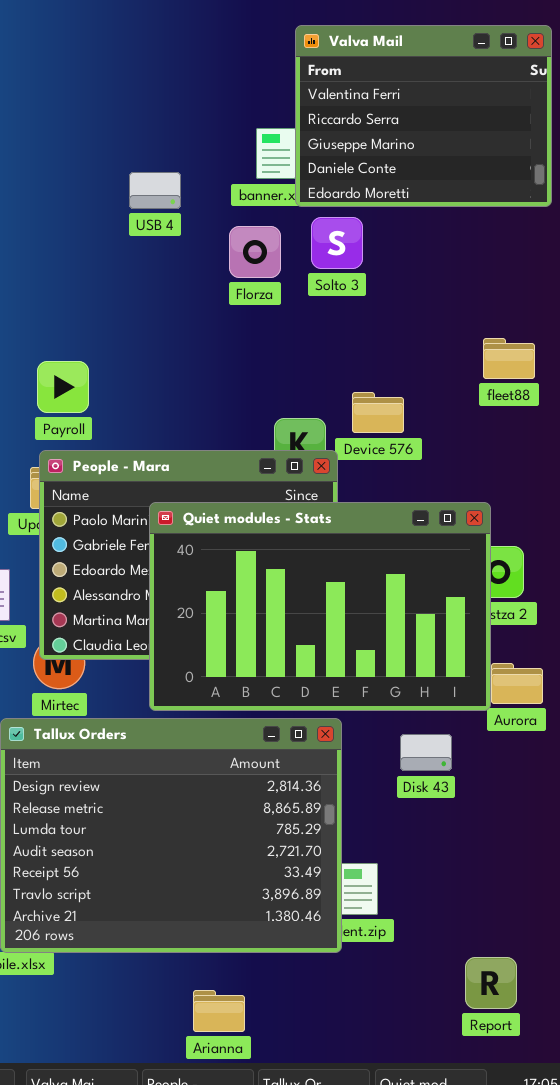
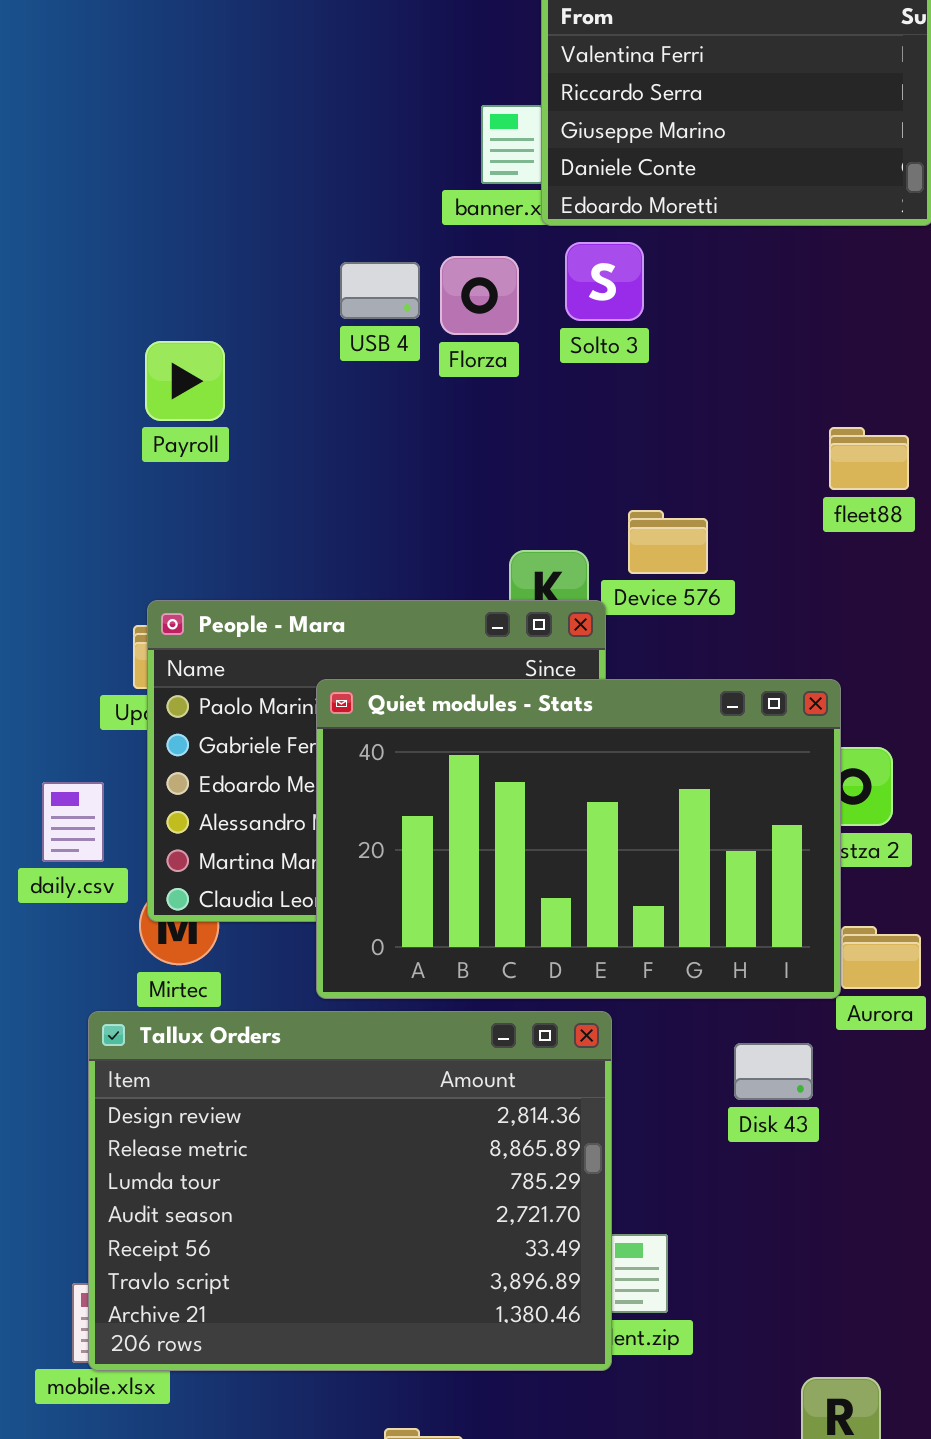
USB 4: [129,172,181,209] -> [340,262,420,319], moved
Payroll: [37,361,89,413] -> [145,341,225,421], moved
Disk 43: [400,734,452,771] -> [734,1043,813,1100], moved

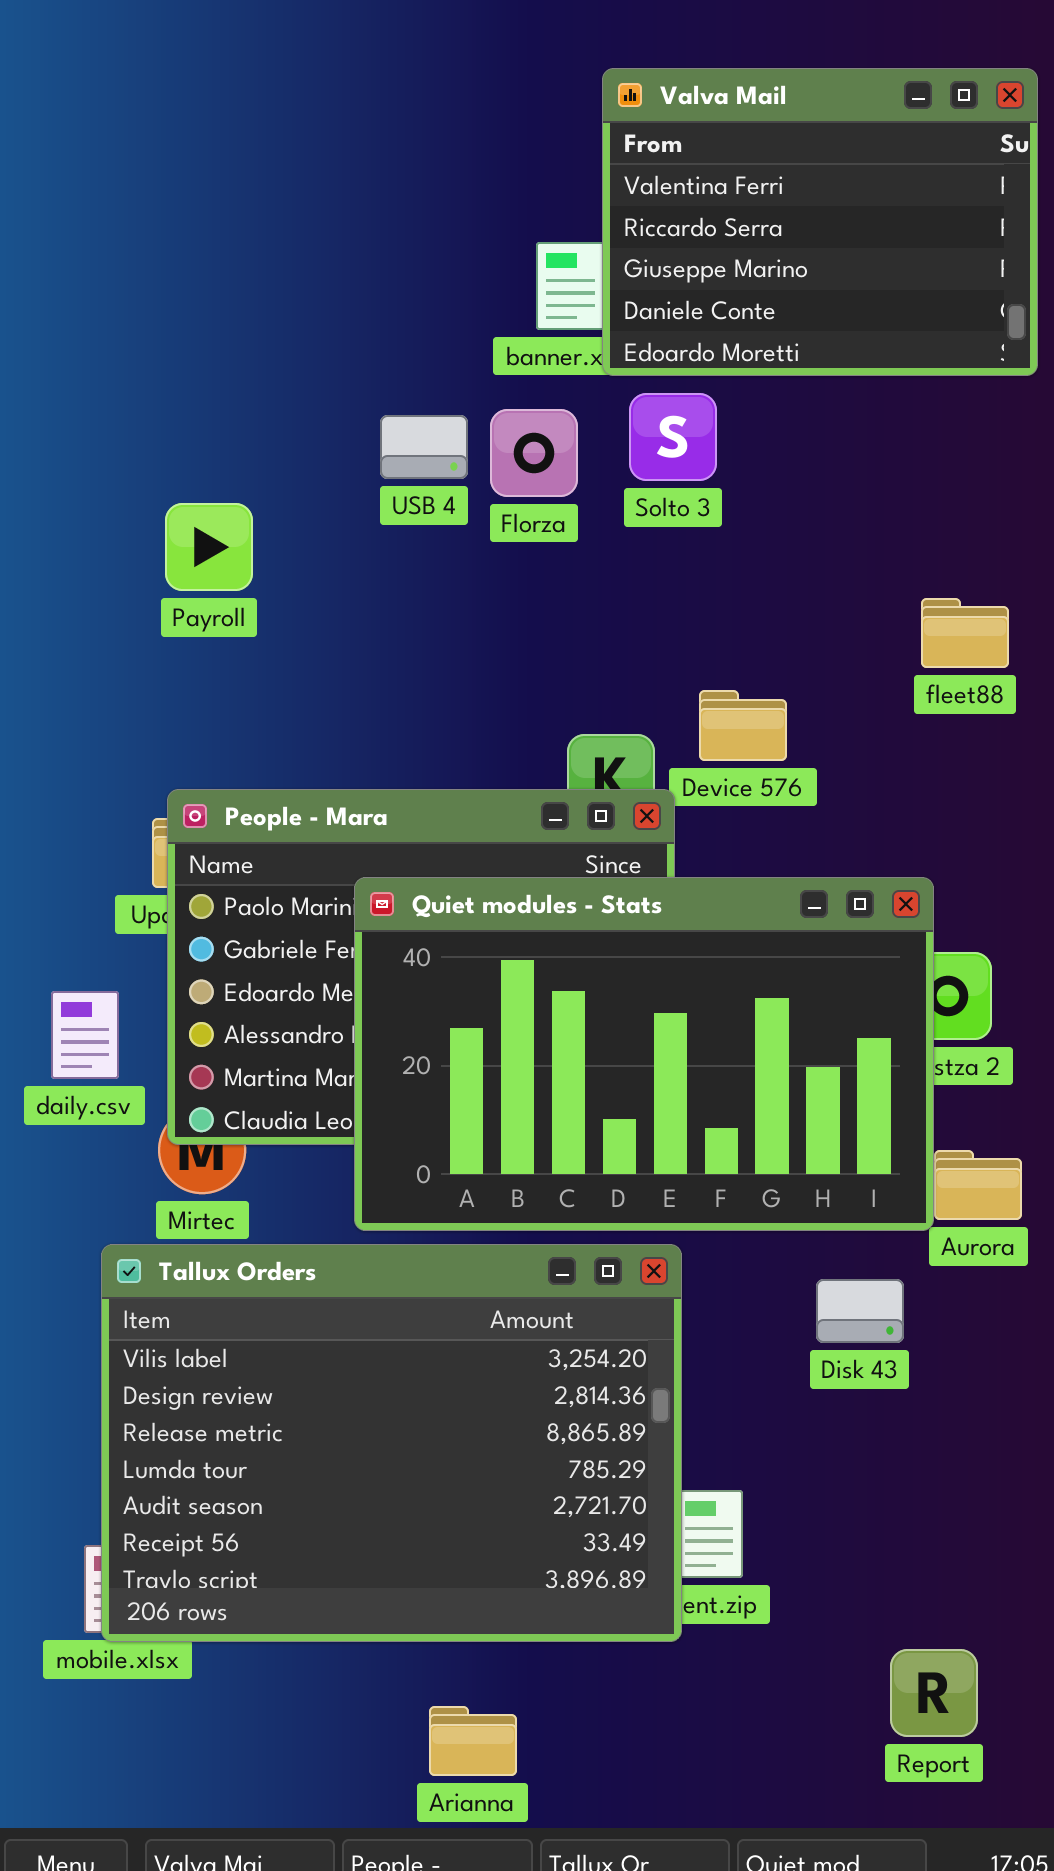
Tallux Orders: [88,1011,612,1371] -> [101,1244,682,1642], scrolled up 1 row

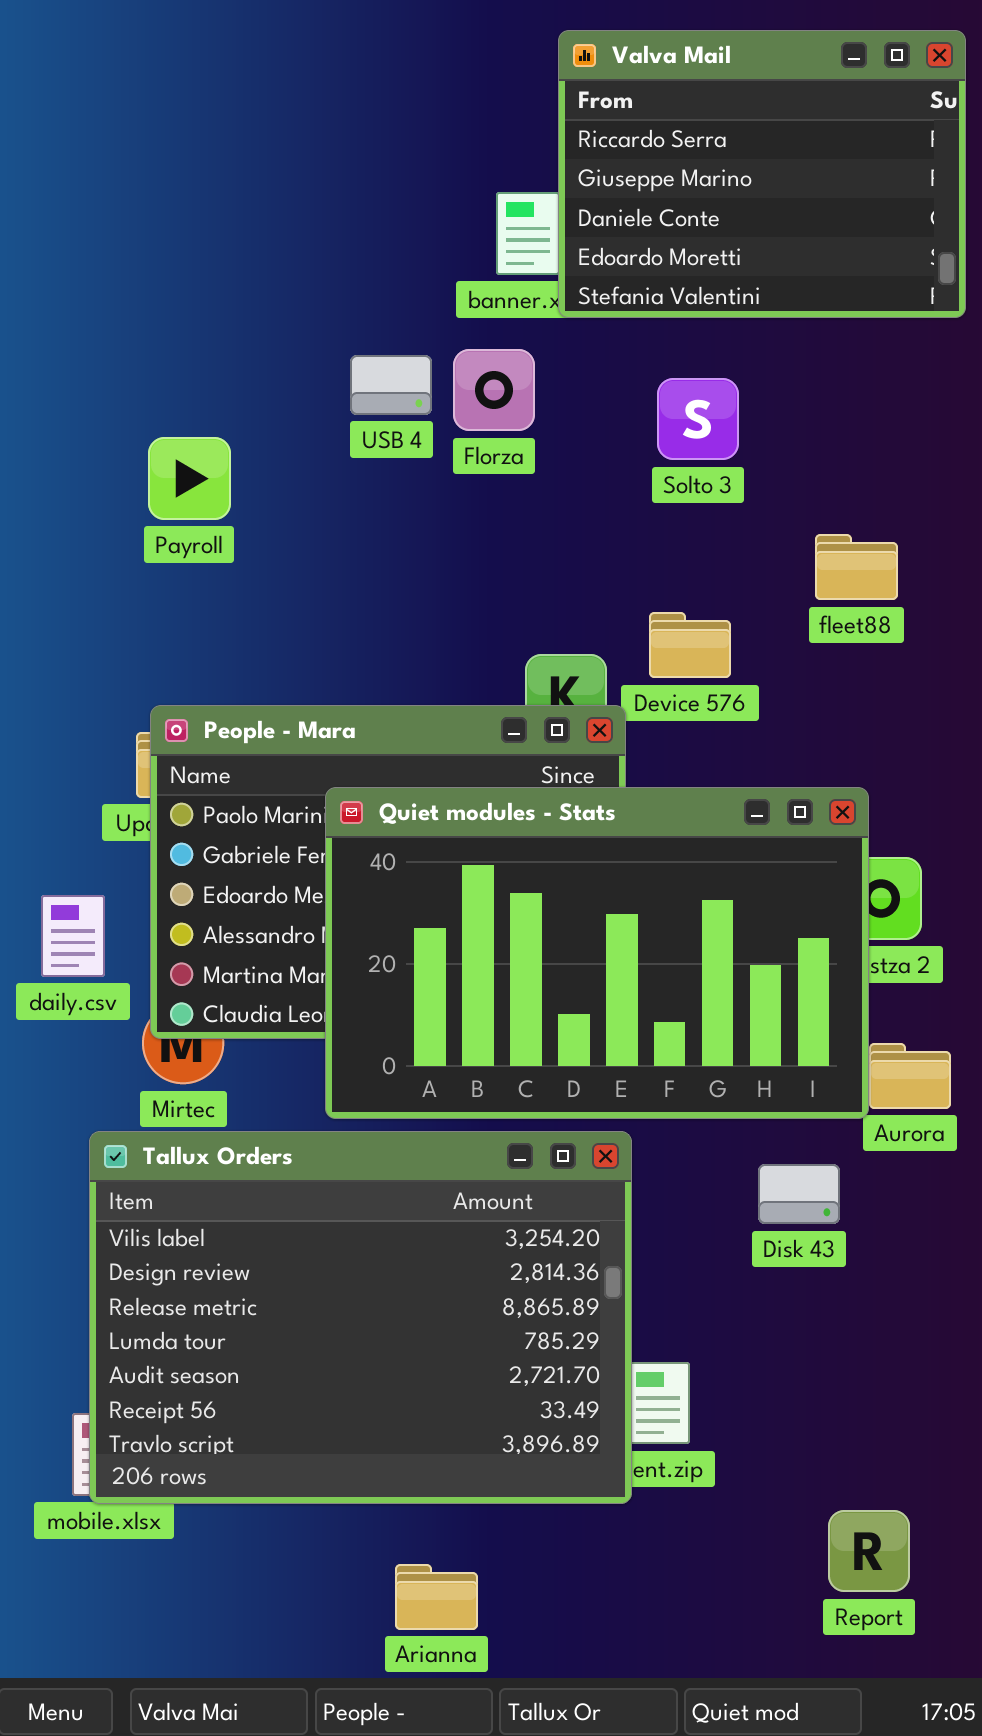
Valva Mail: [602,68,1038,376] -> [558,30,966,318], scrolled down 1 row
Solto 3: [629,393,717,481] -> [657,378,739,460], moved
fleet88: [921,598,1009,668] -> [815,534,898,600], moved

